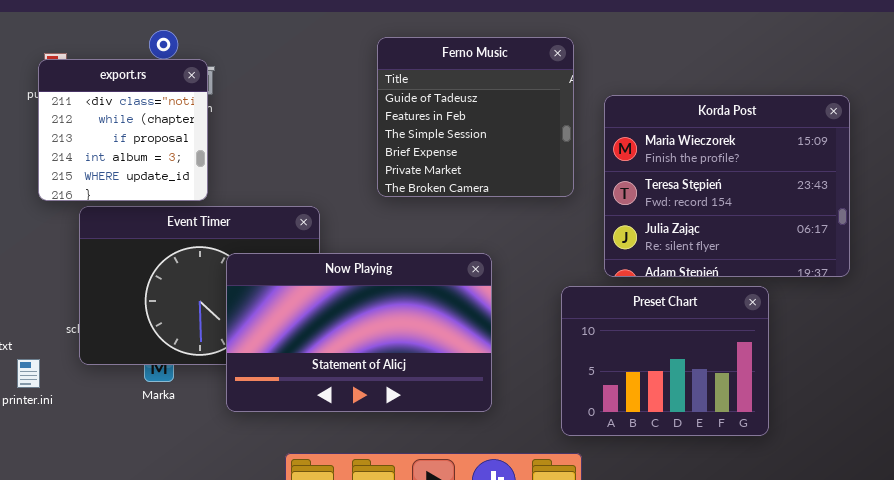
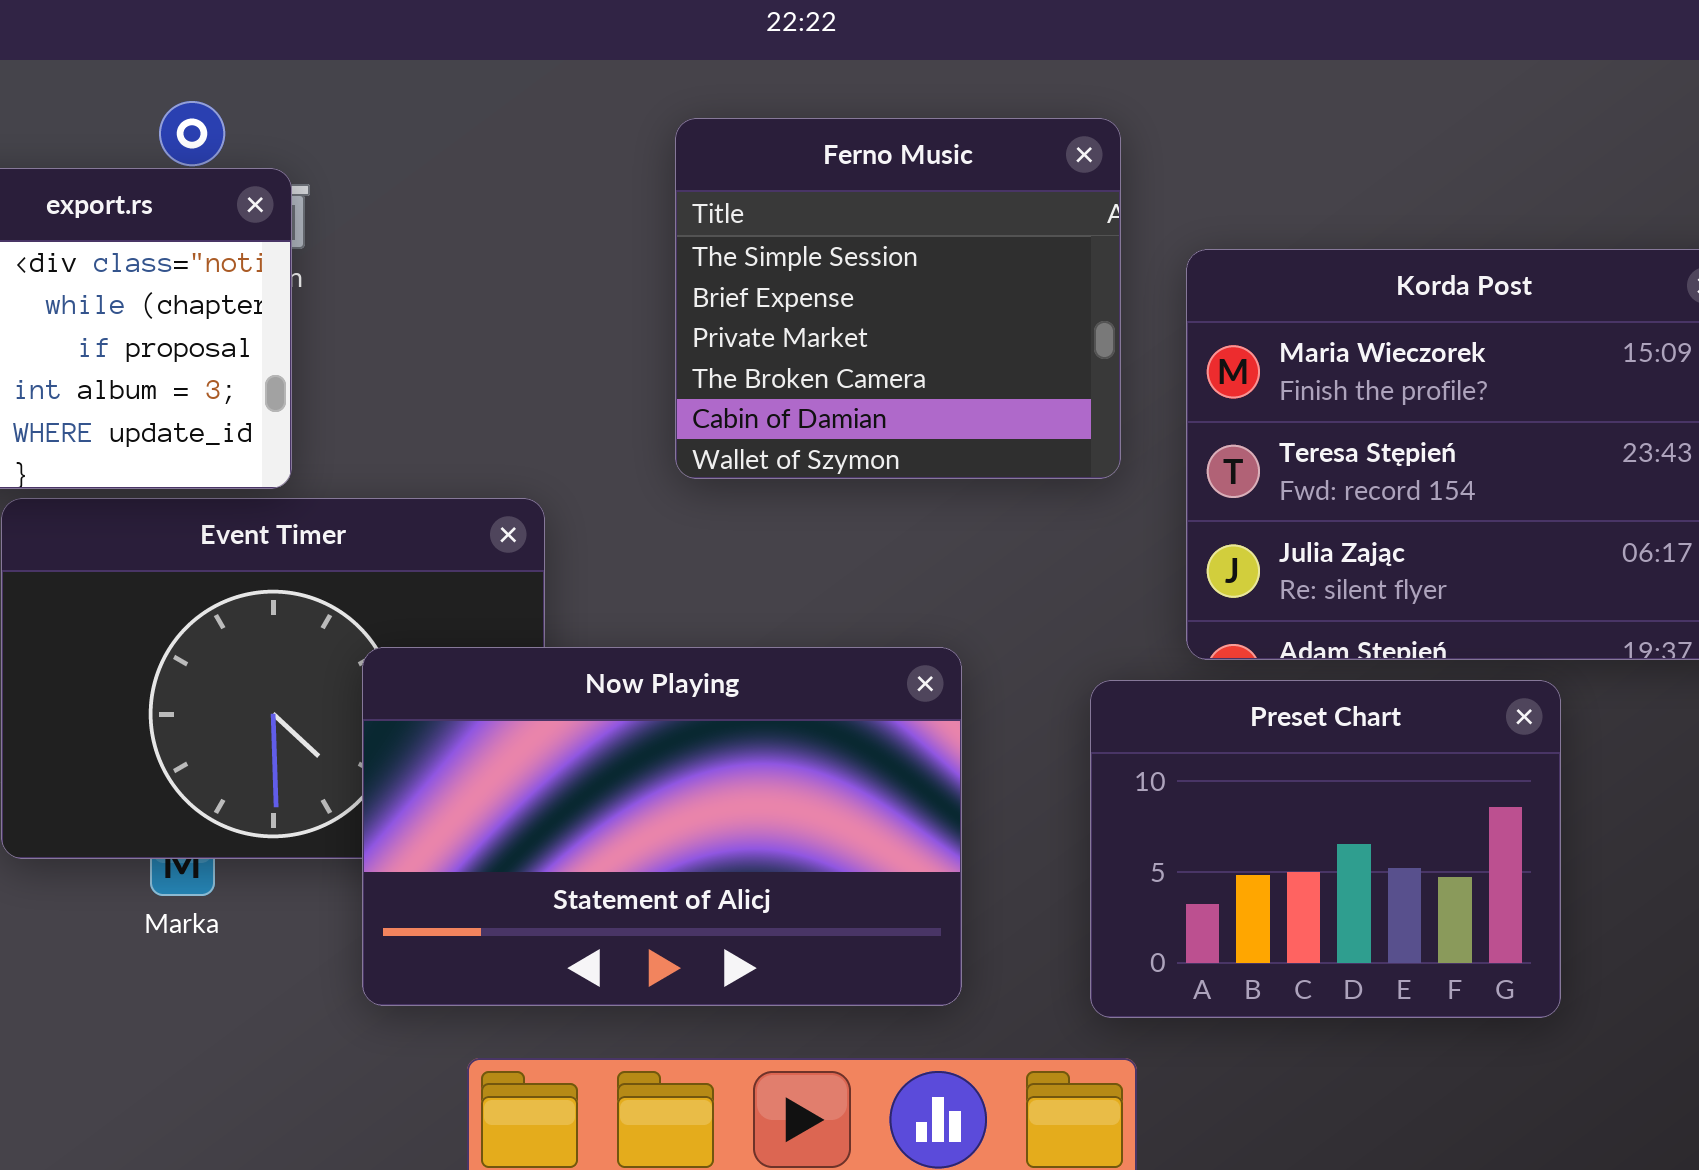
Ferno Music: [377,37,574,197] -> [675,118,1121,479], scrolled down 2 rows
Now Playing: [226,253,492,412] -> [362,647,962,1006], moved

